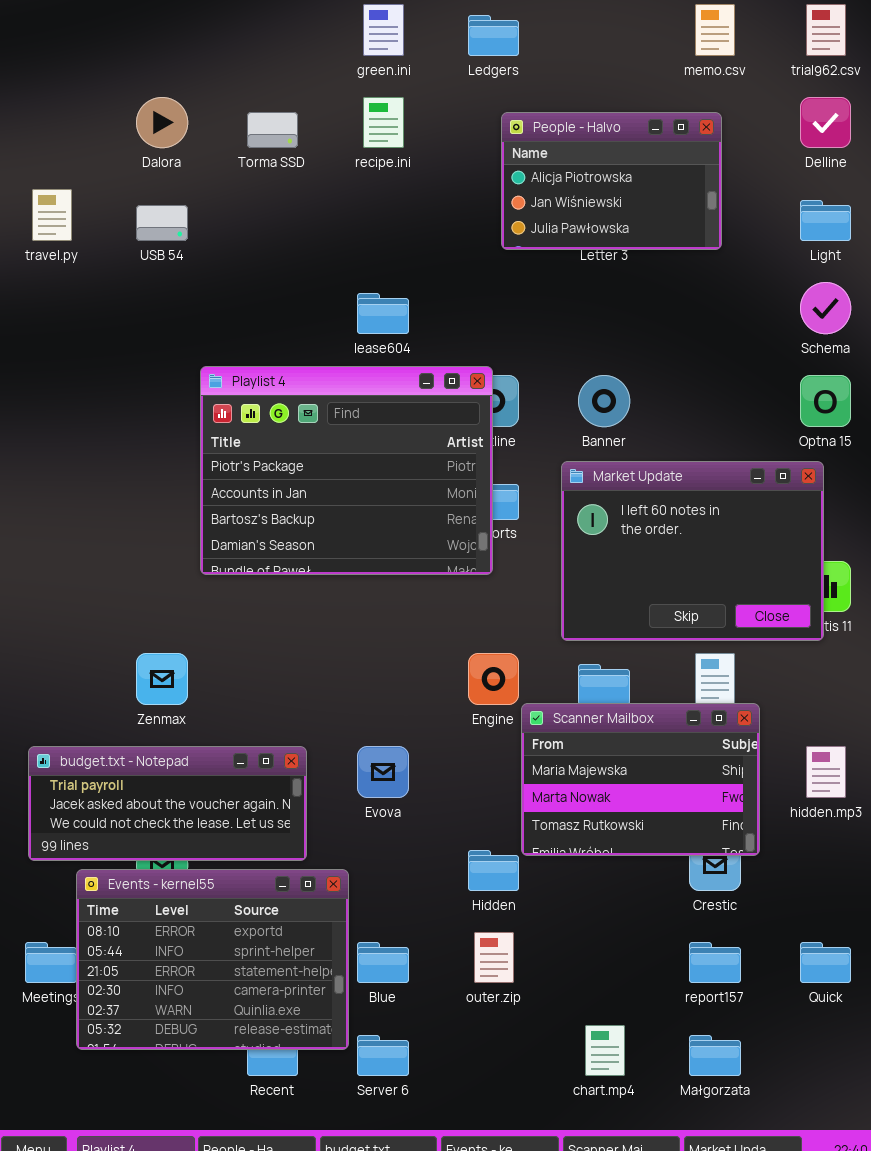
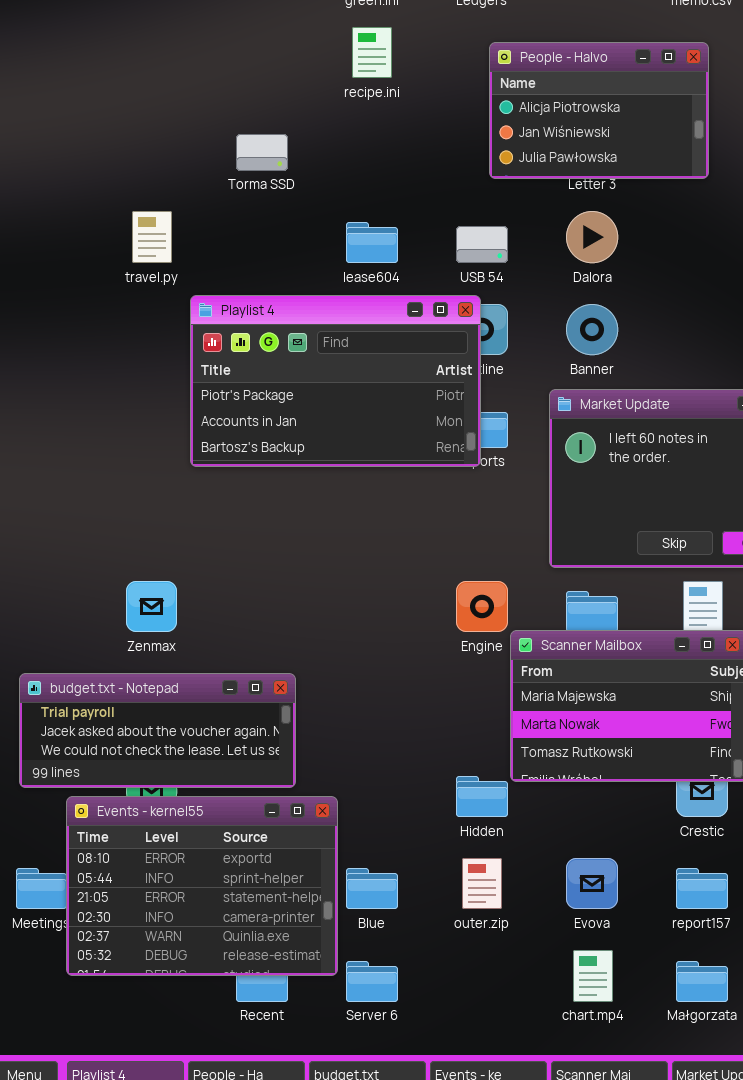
Dalora: [136,97,188,148] -> [566,211,618,263], moved
Torma SSD: [247,112,298,148] -> [236,134,288,171], moved
travel.py: [32,189,72,241] -> [132,211,172,263], moved
USB 54: [136,205,188,241] -> [456,226,508,263], moved
Playlist 4: [200,366,493,575] -> [190,295,481,467], resized
Evova: [357,746,409,798] -> [566,858,618,909], moved

